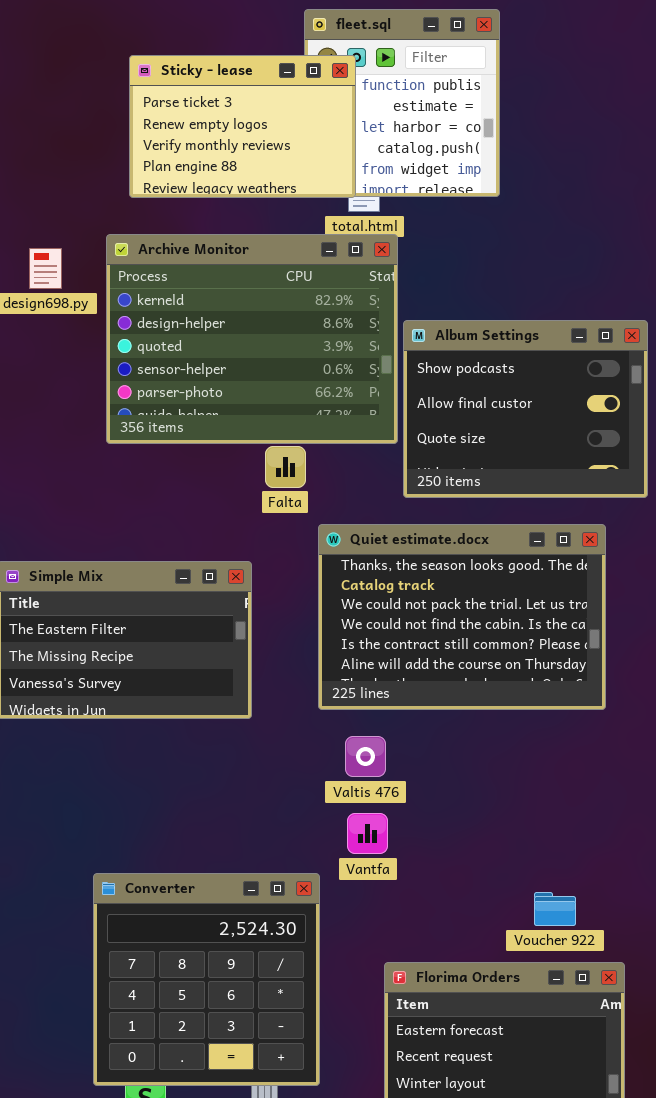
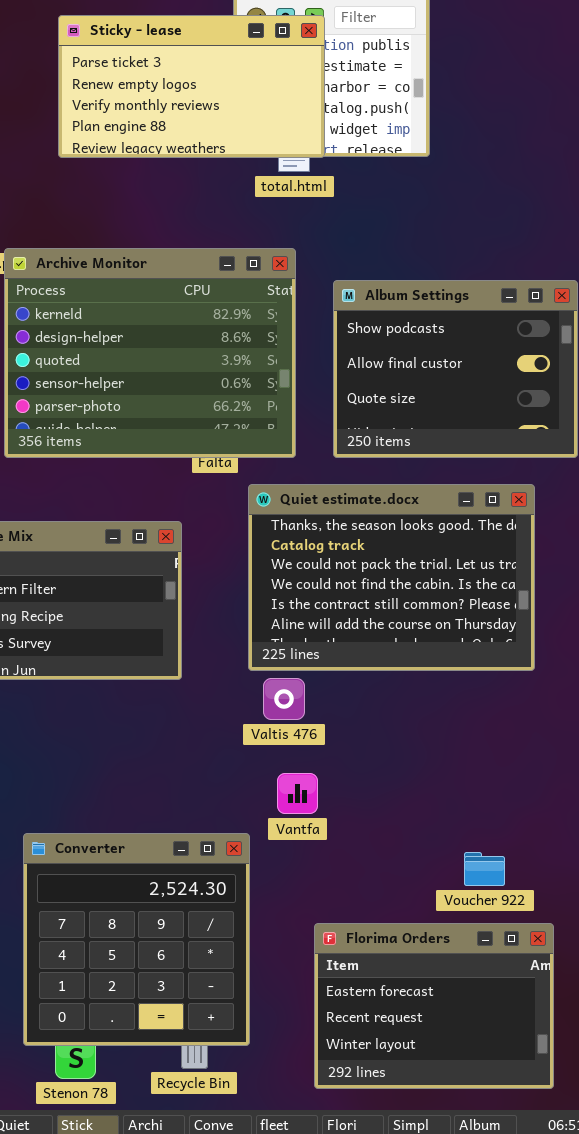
Sticky - lease: [129,55,356,198] -> [58,15,325,158], resized
Archive Monitor: [106,234,398,444] -> [4,248,296,458], moved
Valtis 476: [345,736,386,777] -> [263,678,305,720], moved

